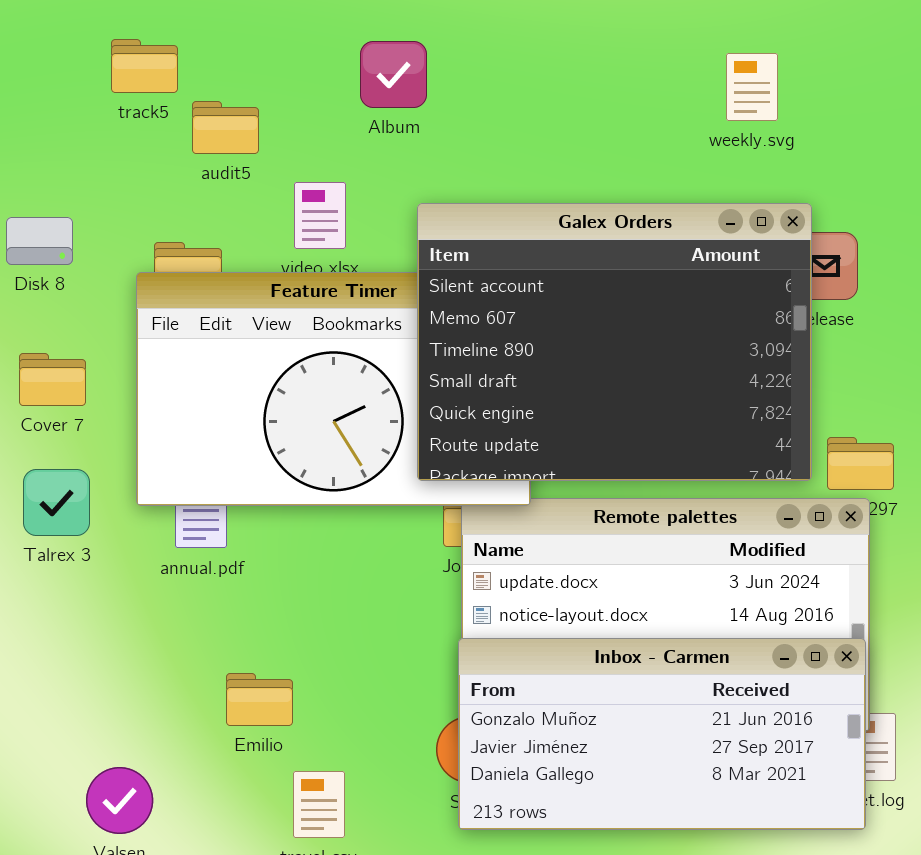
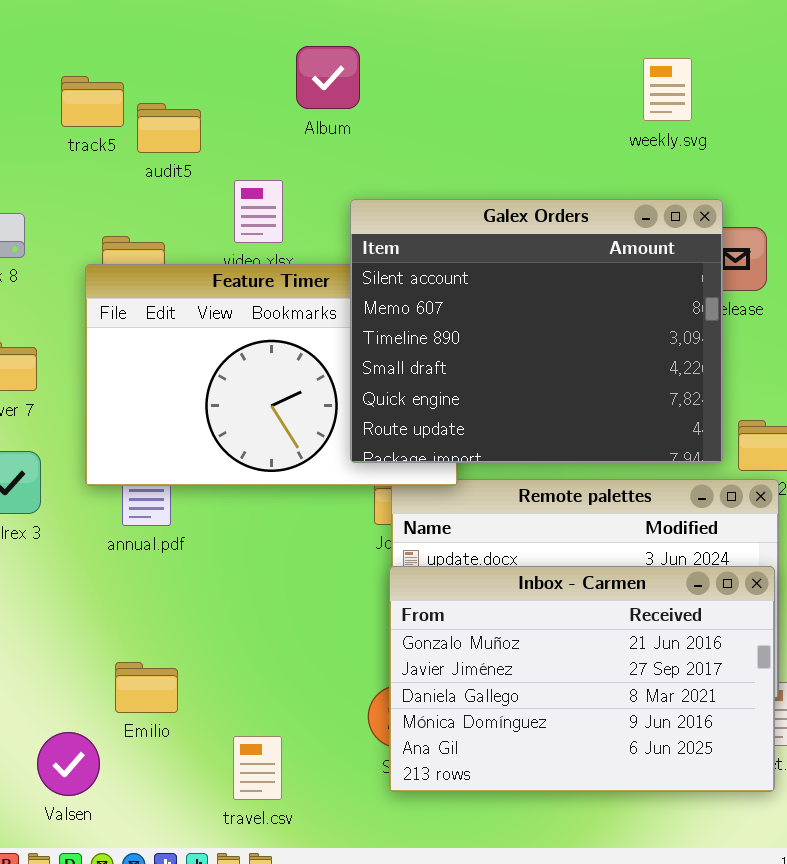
track5: [111,39,178,93] -> [61,76,124,127], moved
Inbox - Carmen: [458,638,866,830] -> [389,566,775,792], resized
Emilio: [226,673,293,726] -> [115,662,178,713], moved

